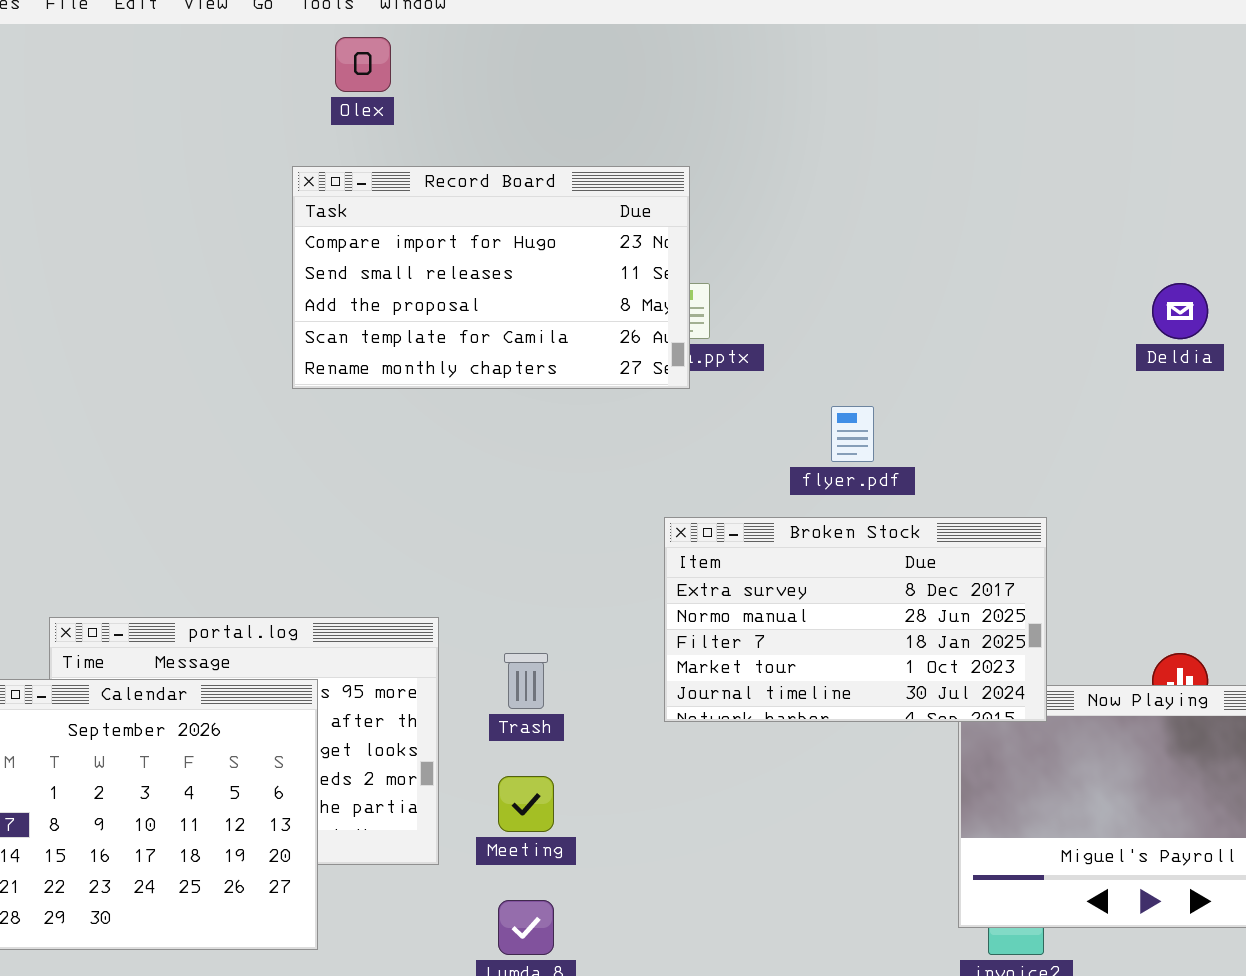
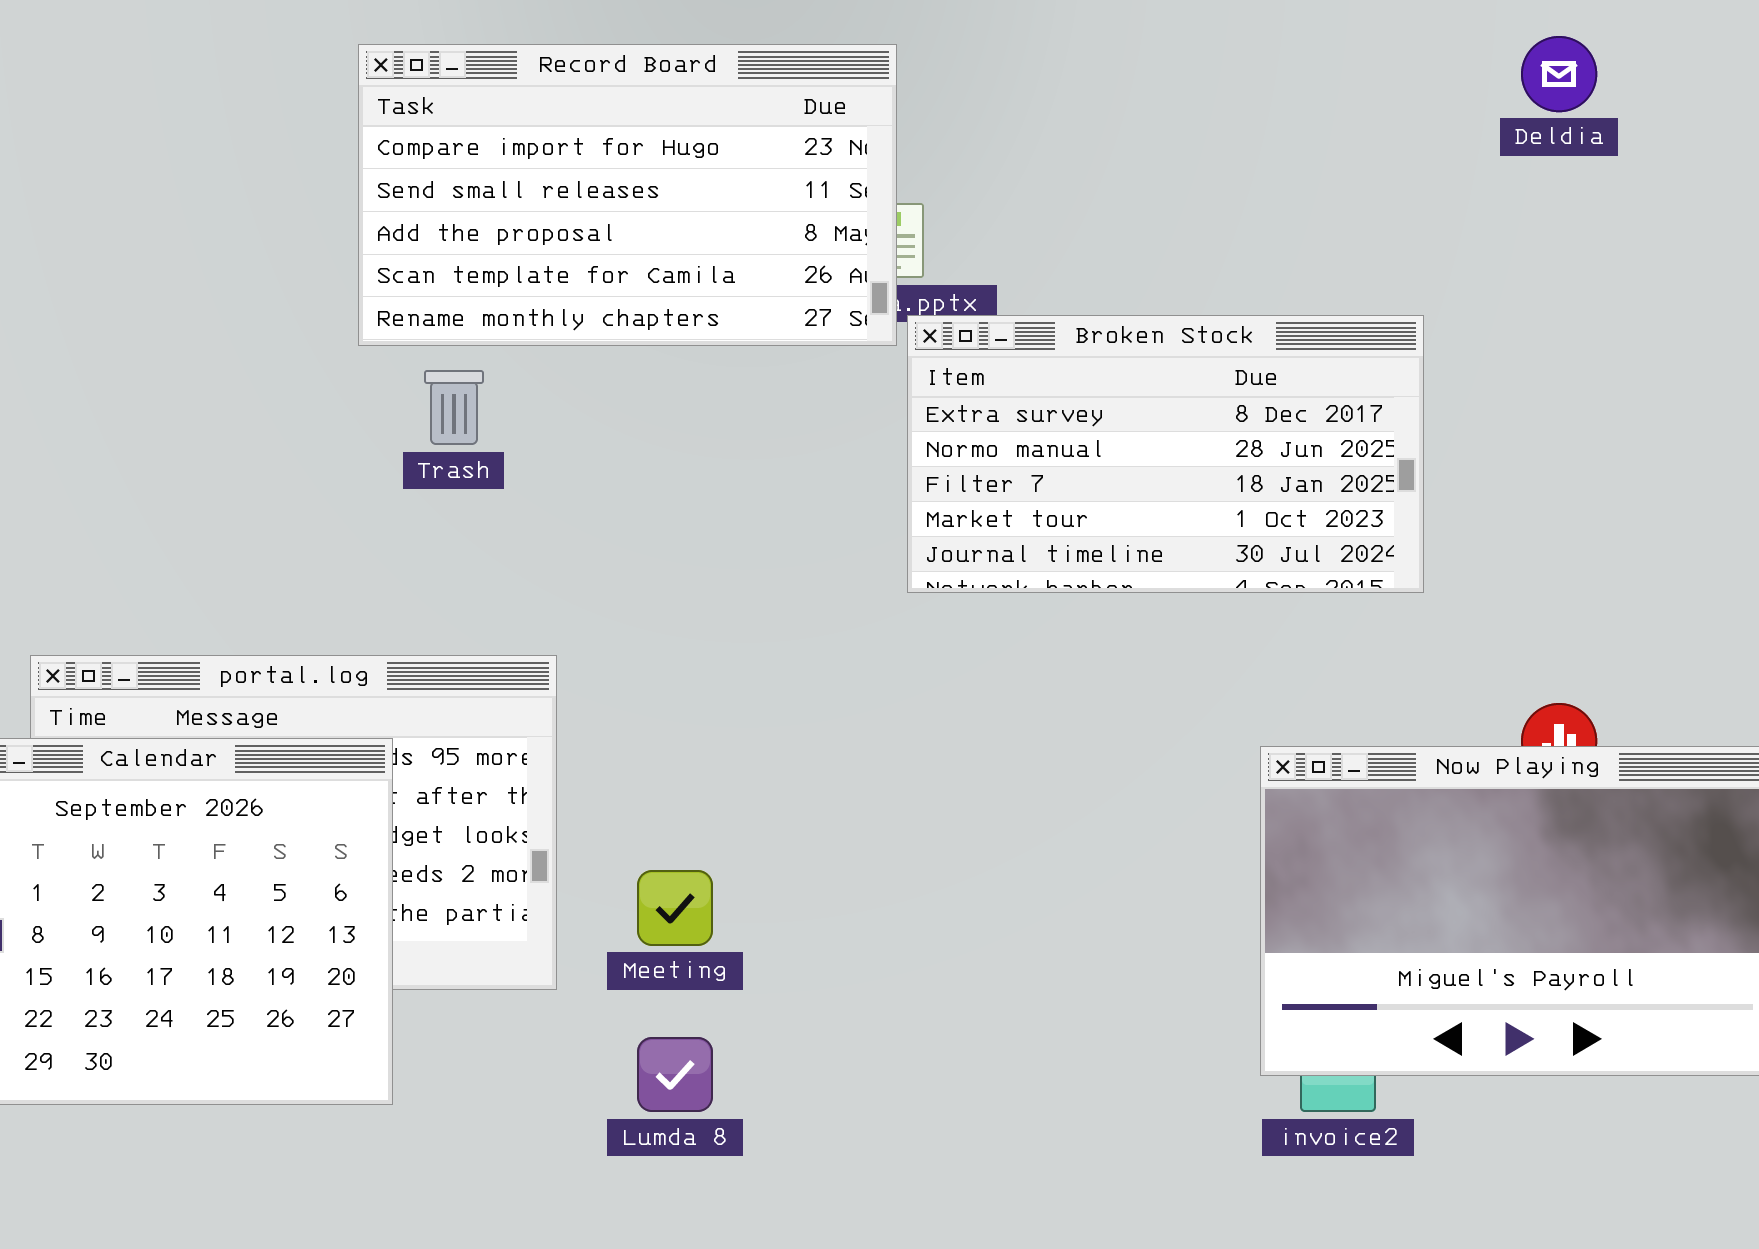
Deldia: [1152,283,1208,339] -> [1521,36,1597,112], moved
Broken Stock: [664,517,1047,722] -> [907,315,1424,593], moved
Trash: [504,653,548,709] -> [424,370,484,445], moved

